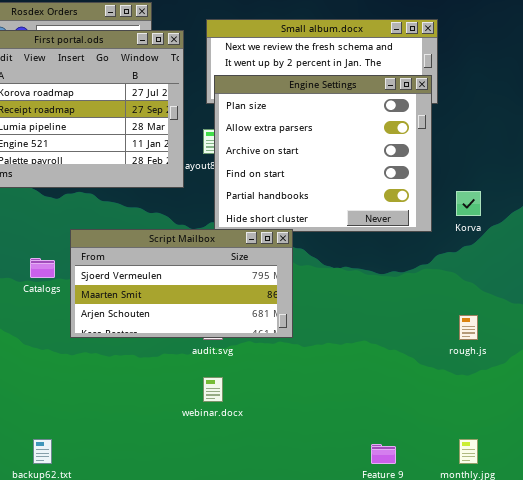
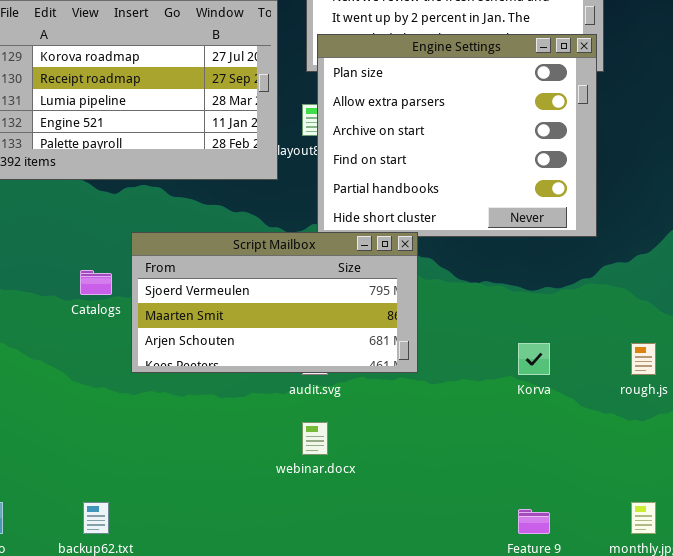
Korva: [456,191,481,216] -> [518,343,550,375], moved

